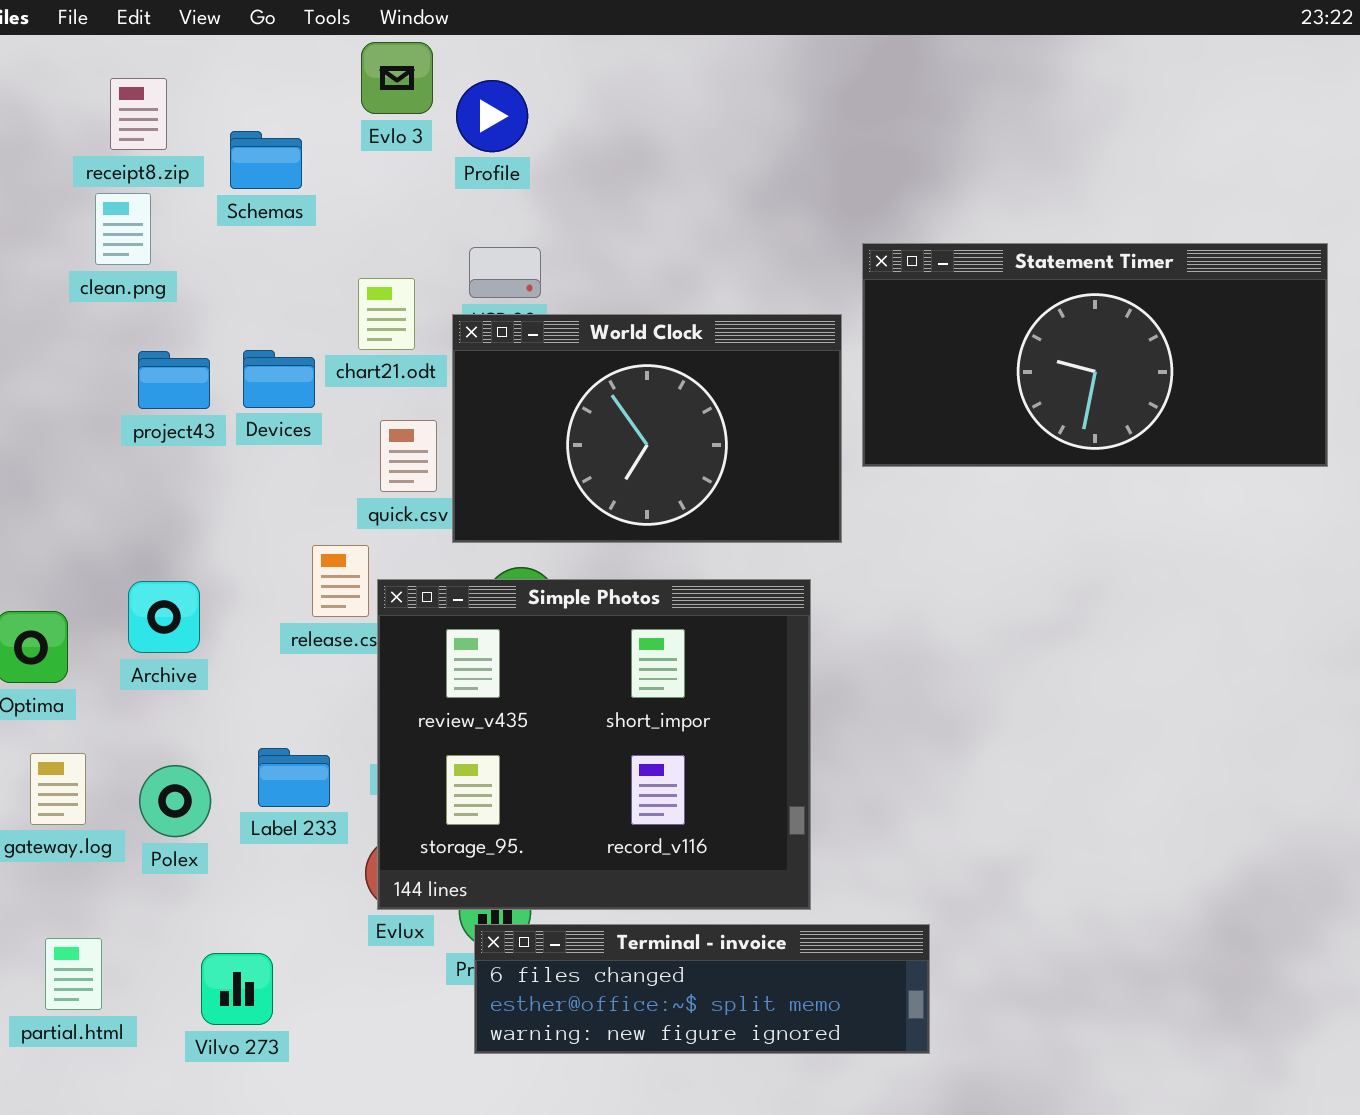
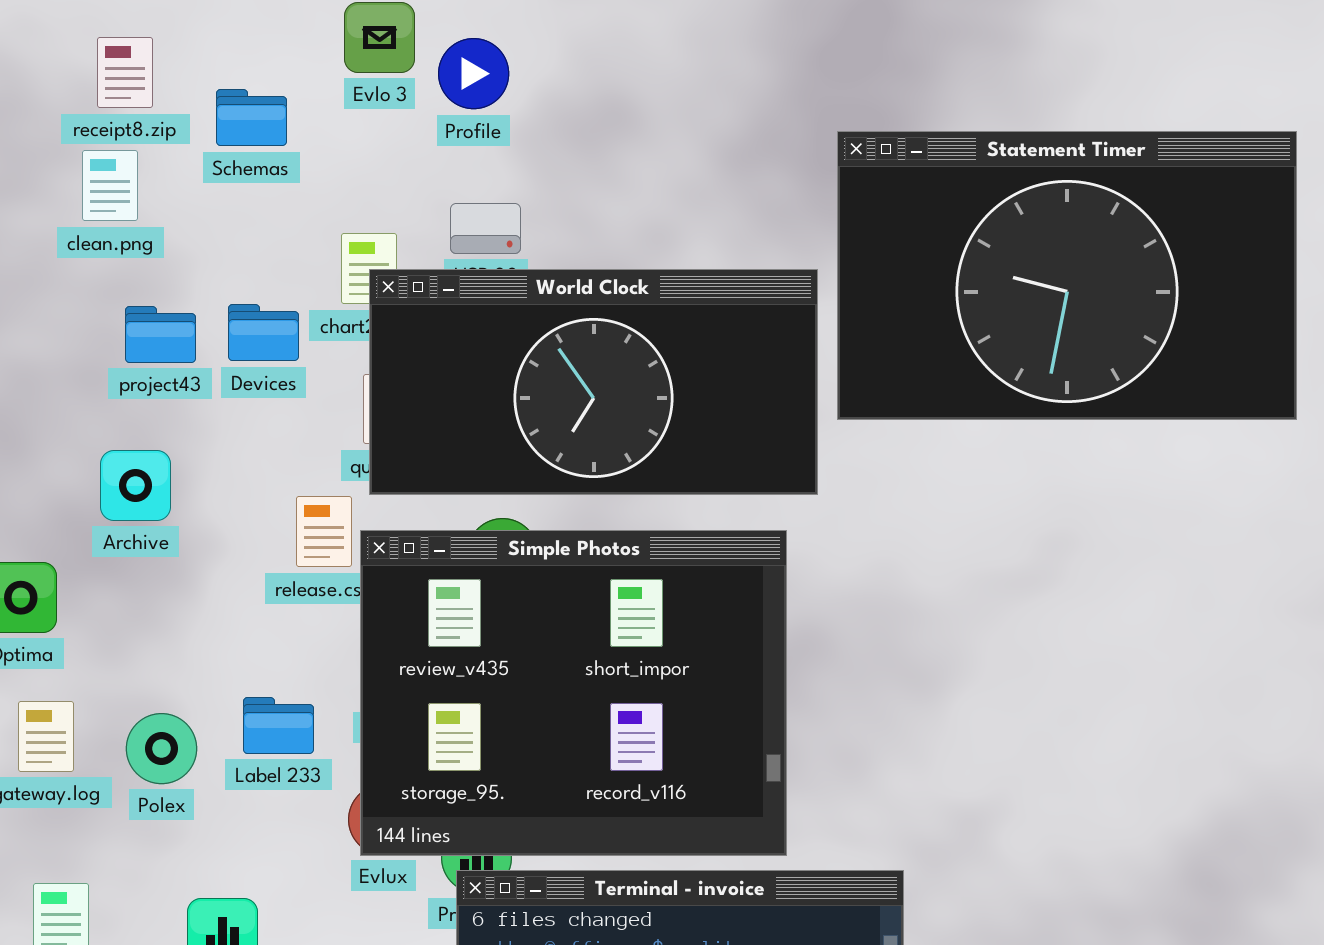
Statement Timer: [862,243,1328,467] -> [837,131,1297,420], resized
World Clock: [452,314,842,543] -> [369,269,818,495], resized
Archive: [128,581,200,653] -> [100,450,171,521], moved

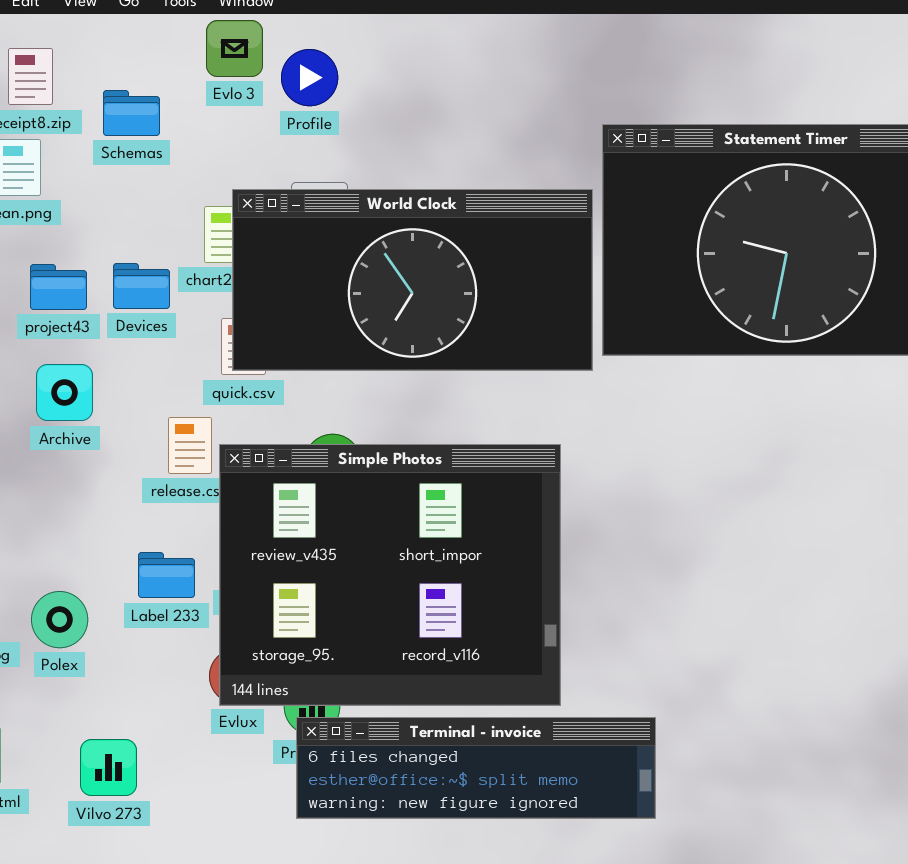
World Clock: [369,269,818,495] -> [232,189,593,371], moved
Archive: [100,450,171,521] -> [36,364,93,421], moved
Label 233: [243,697,314,754] -> [138,552,195,598], moved

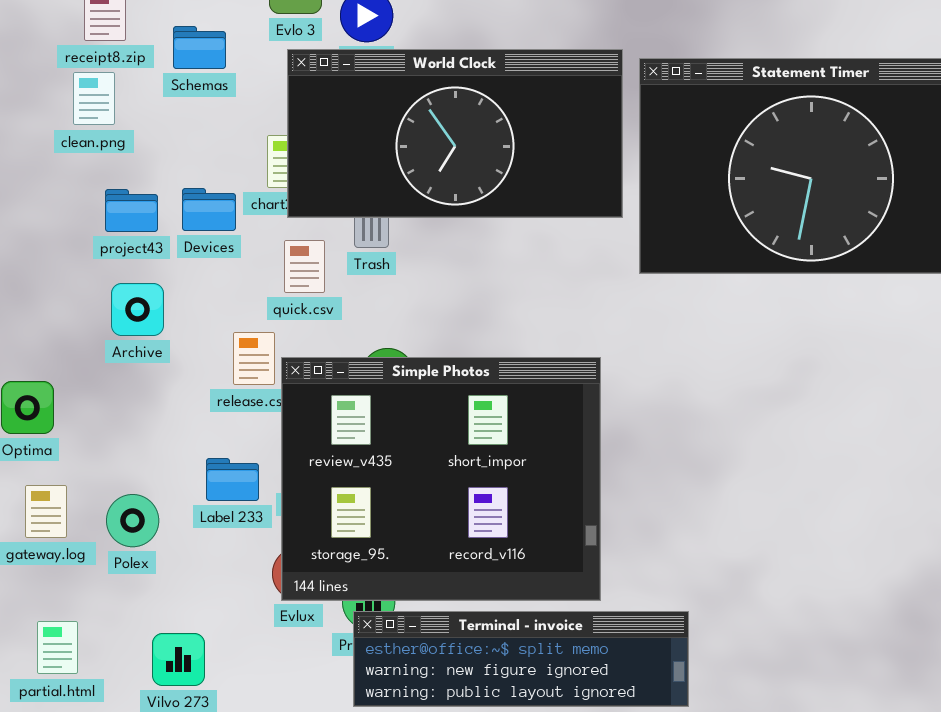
World Clock: [232,189,593,371] -> [287,49,623,218], moved
Terminal - invoice: [296,717,656,819] -> [353,611,689,707], scrolled down 1 row

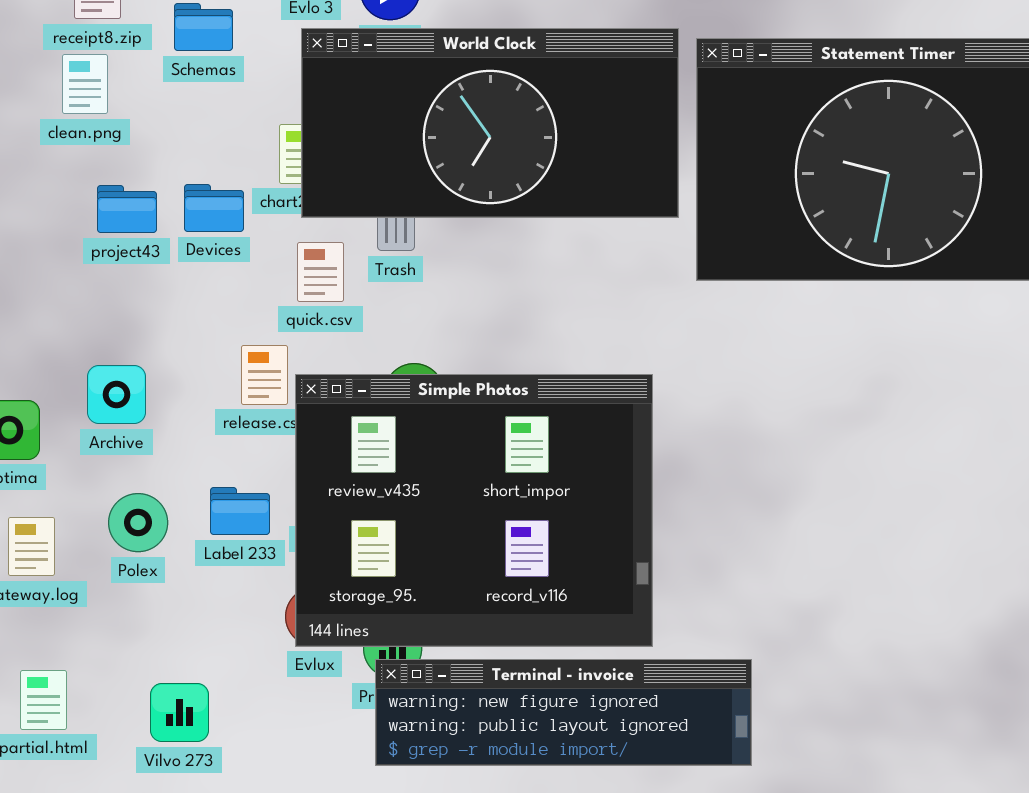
Archive: [111,283,164,336] -> [87,365,146,424], moved
Polex: [106,494,159,547] -> [108,493,168,552], moved
Terminal - invoice: [353,611,689,707] -> [375,659,752,766], scrolled down 1 row

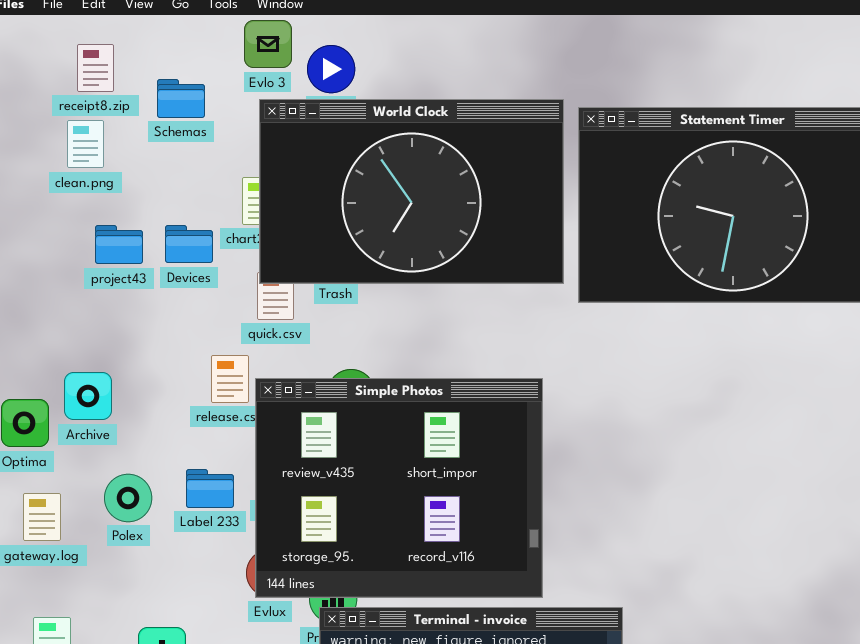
World Clock: [301,28,679,218] -> [259,99,564,284], resized
Archive: [87,365,146,424] -> [64,372,112,420], moved

